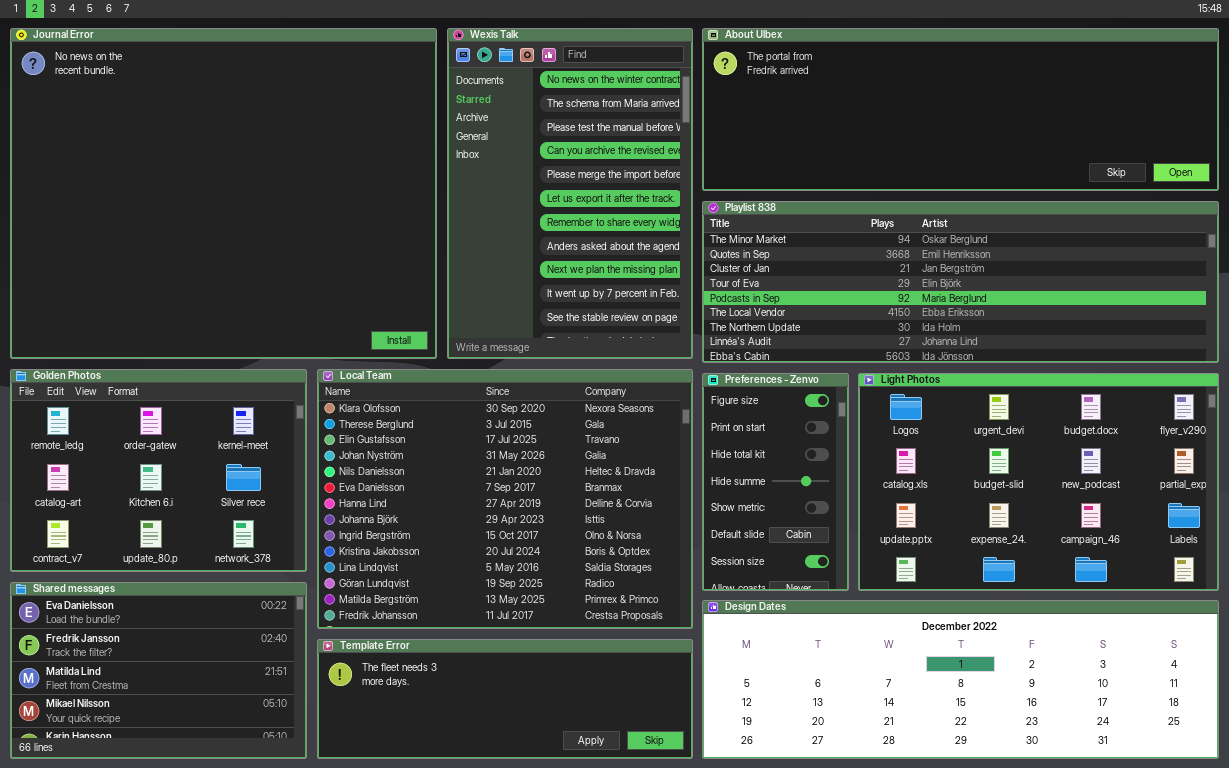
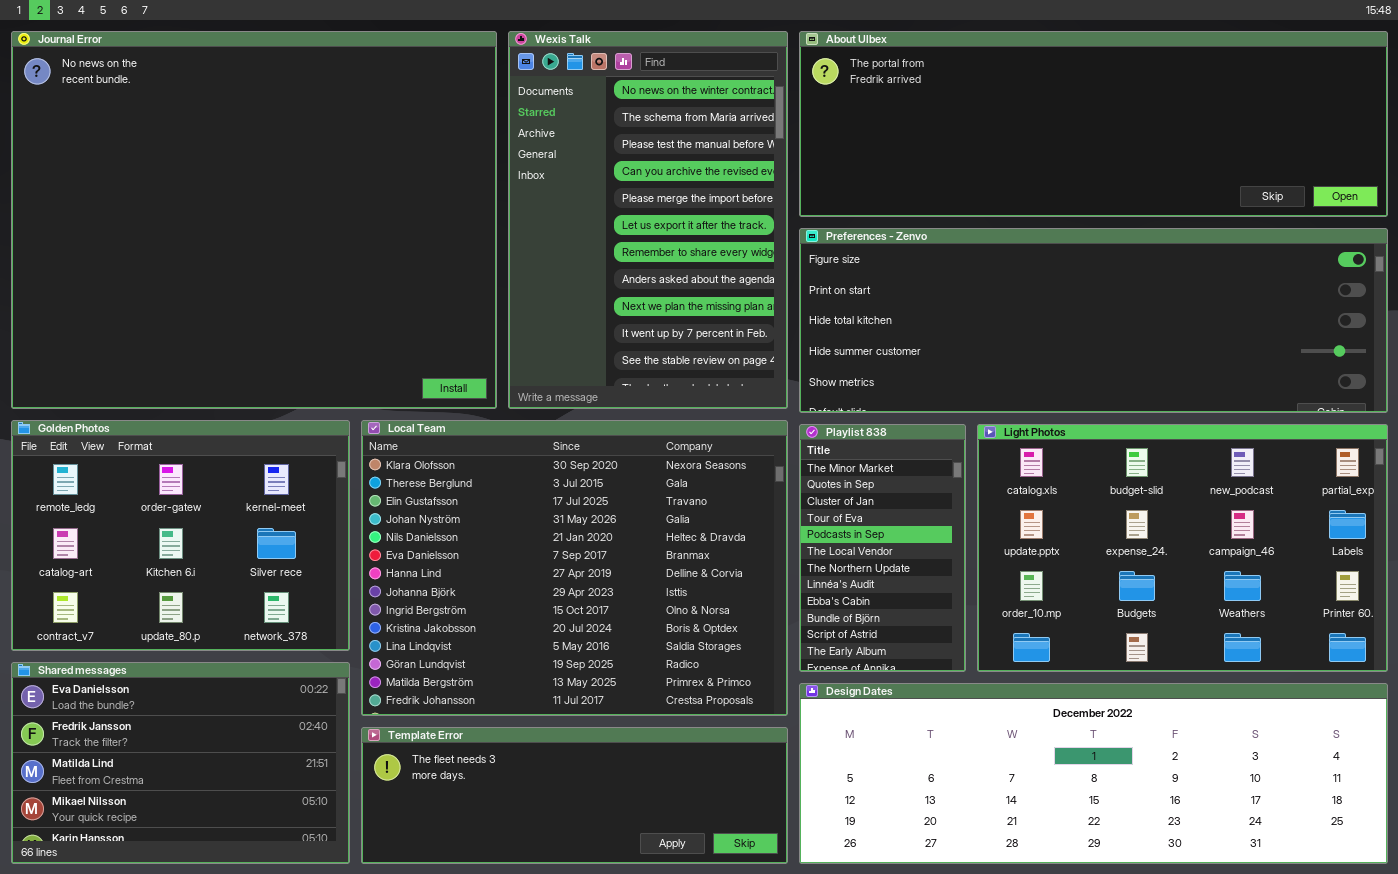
Playlist 838: [702,201,1219,363] -> [799,424,966,672], moved, resized
Preferences - Zenvo: [702,373,849,591] -> [799,228,1388,413], moved, resized
Light Photos: [858,373,1219,591] -> [977,424,1388,672], scrolled down 1 row

